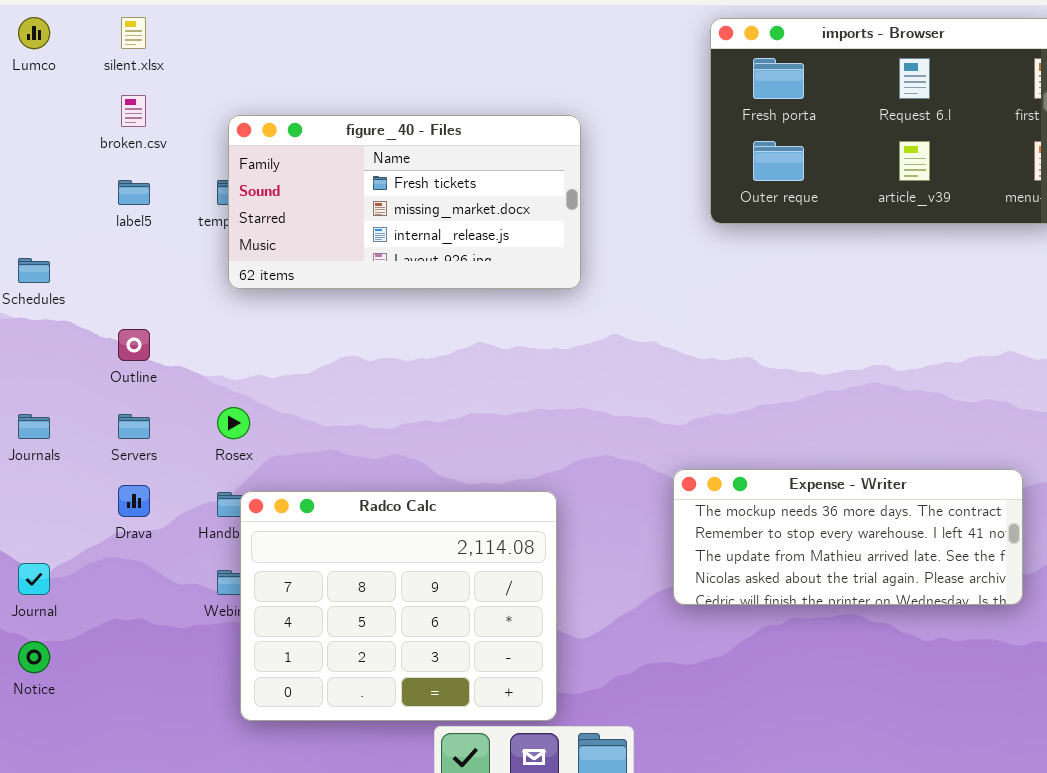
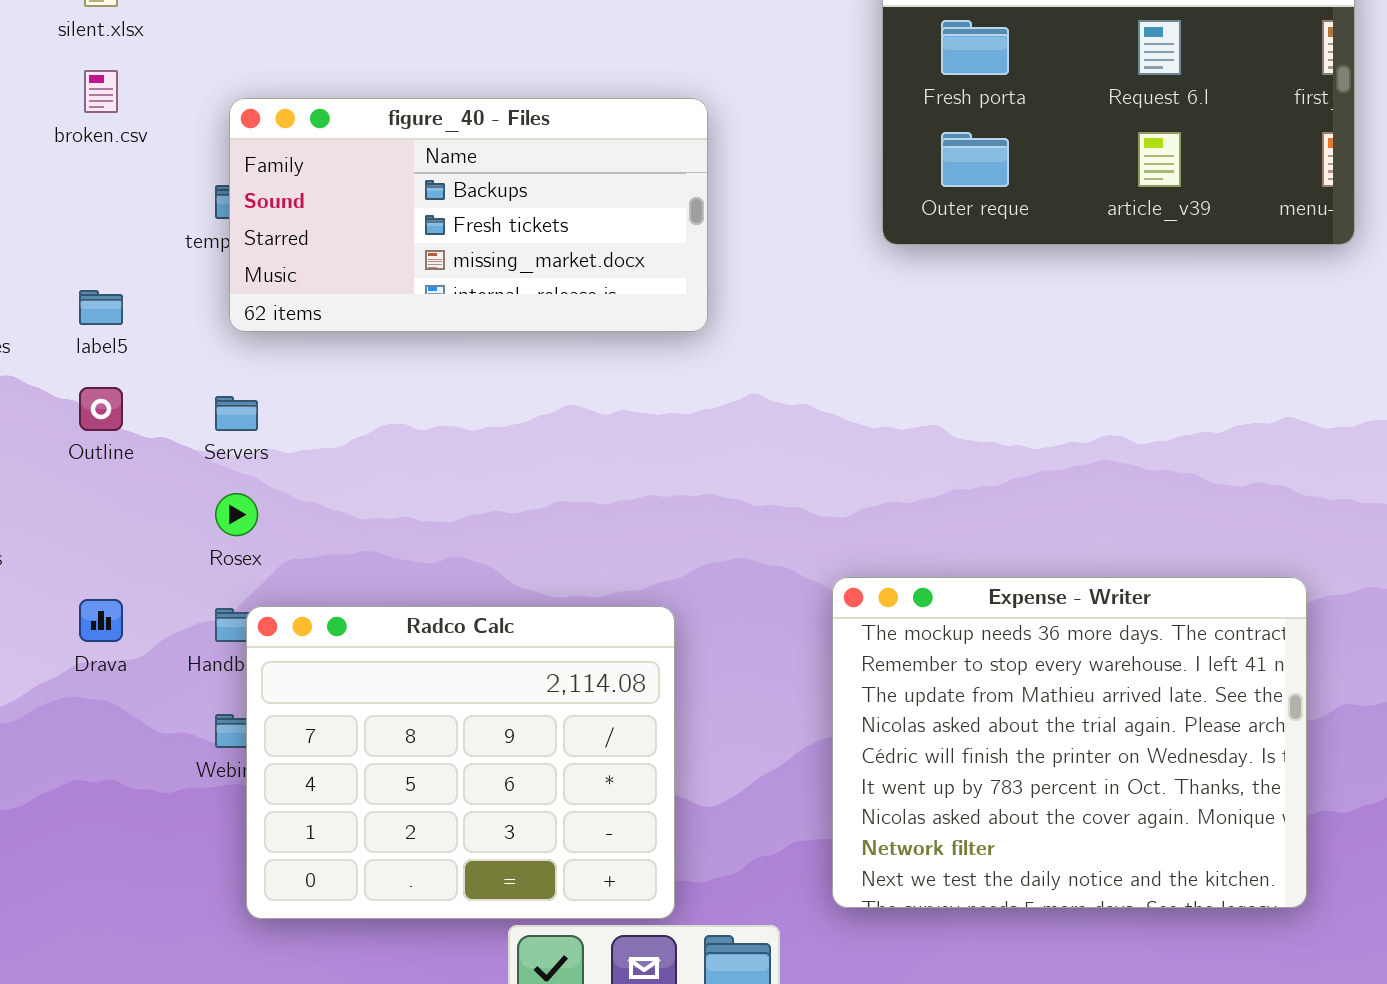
figure_40 - Files: [228,115,581,289] -> [229,98,708,332], scrolled up 1 row
label5: [118,180,150,205] -> [79,290,123,325], moved
Servers: [118,414,150,439] -> [215,396,258,431], moved
Expense - Writer: [673,469,1023,605] -> [832,577,1307,908], resized

